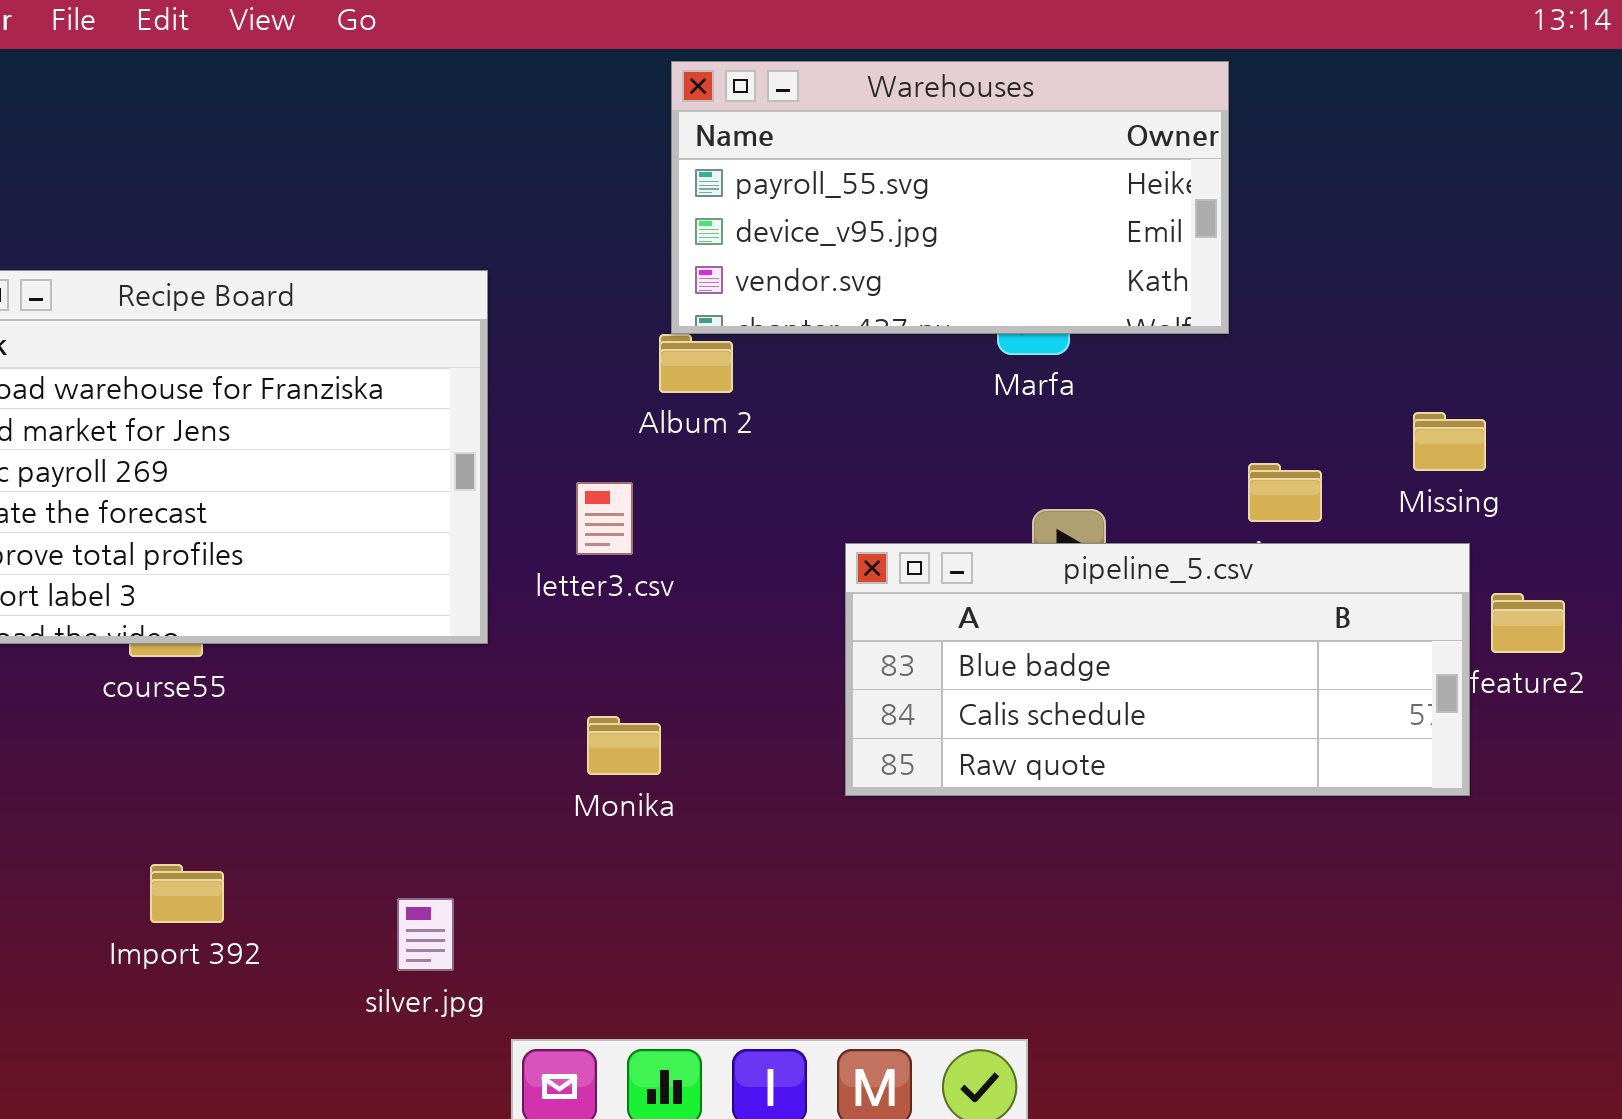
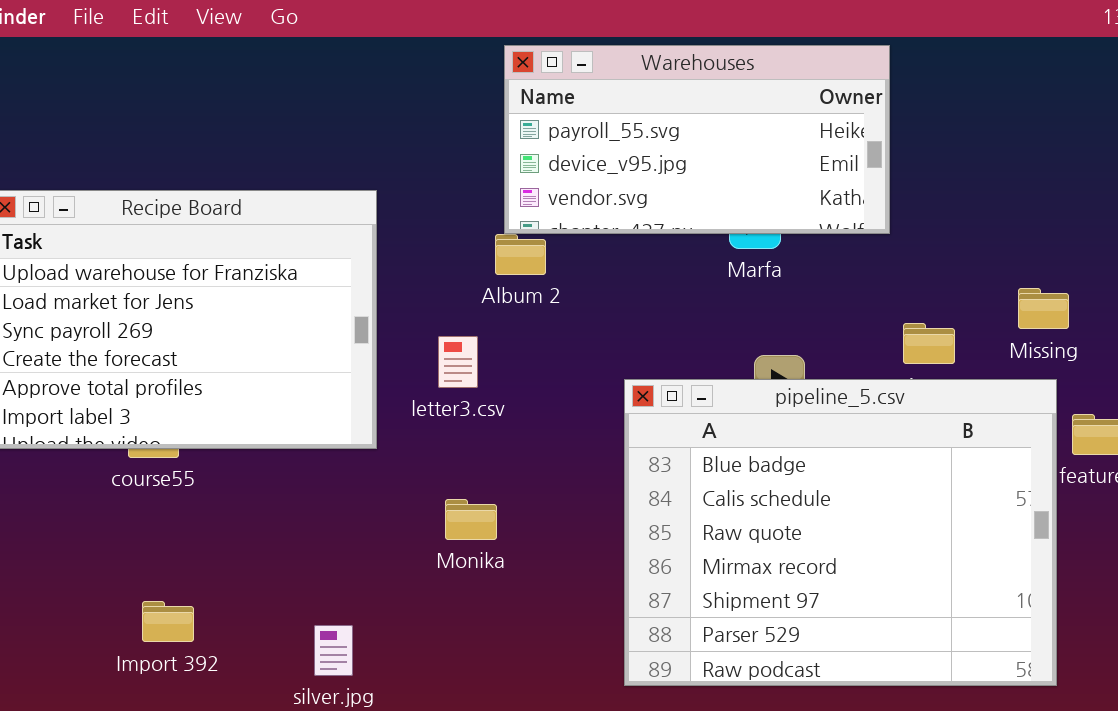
pipeline_5.csv: [845,543,1470,796] -> [624,379,1057,686], resized

